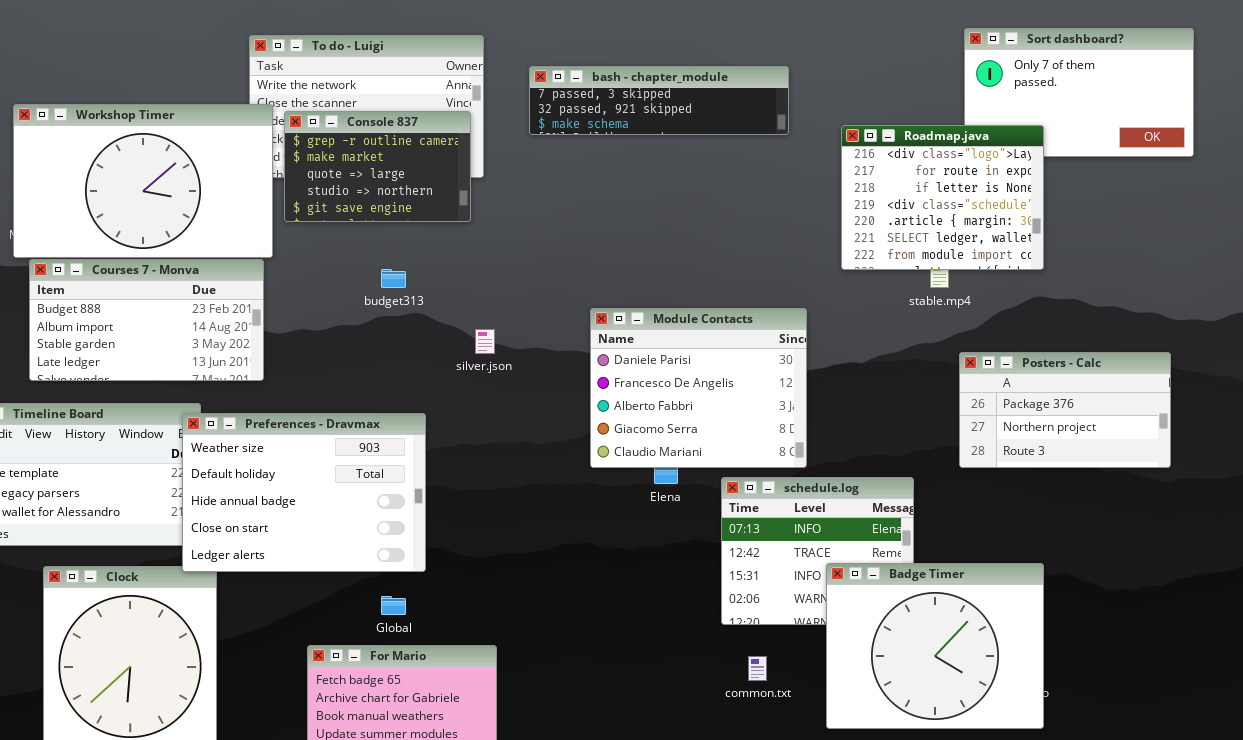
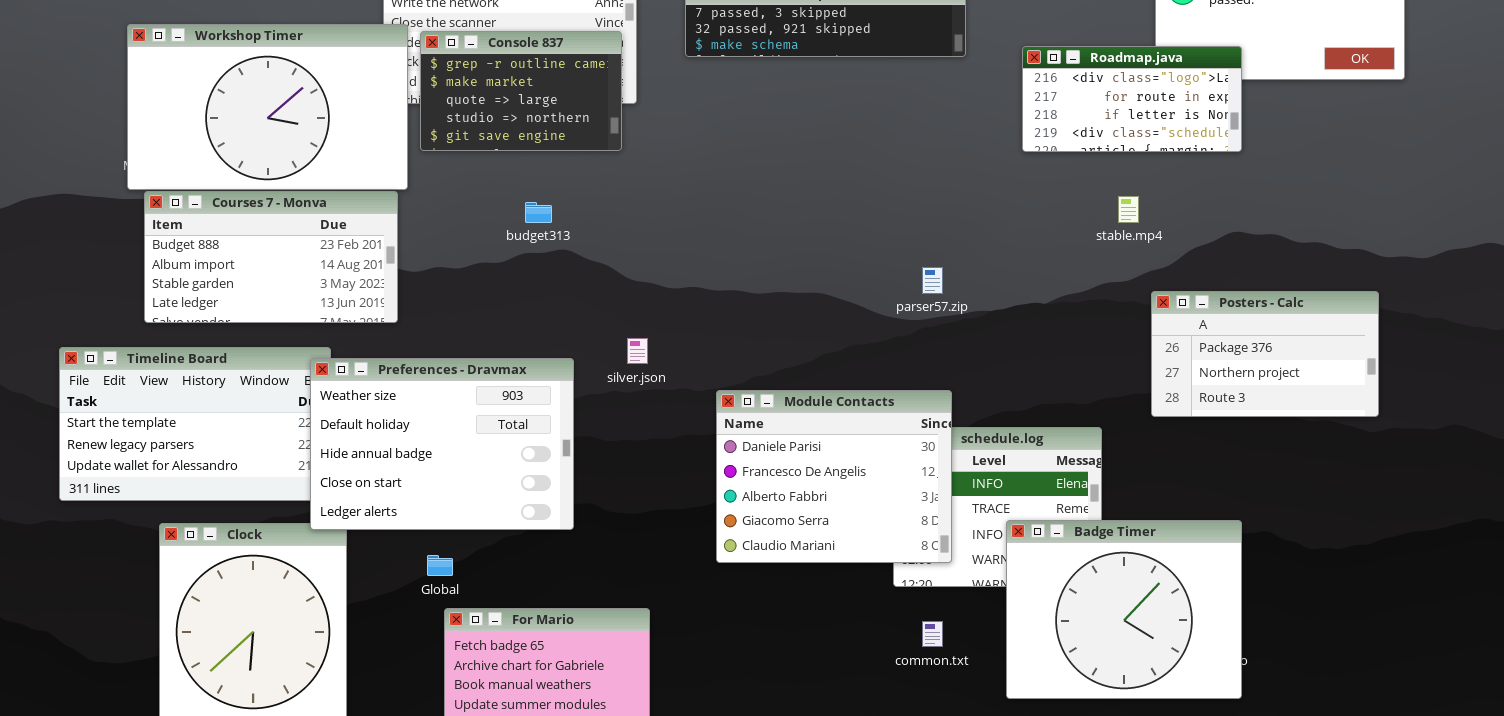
Roadmap.java: [841,125,1044,270] -> [1022,46,1242,152], resized
Module Contacts: [590,308,807,468] -> [716,390,952,563], moved
silver.json: [475,329,495,354] -> [627,338,648,364], moved
Global: [381,596,406,615] -> [427,555,453,576], moved

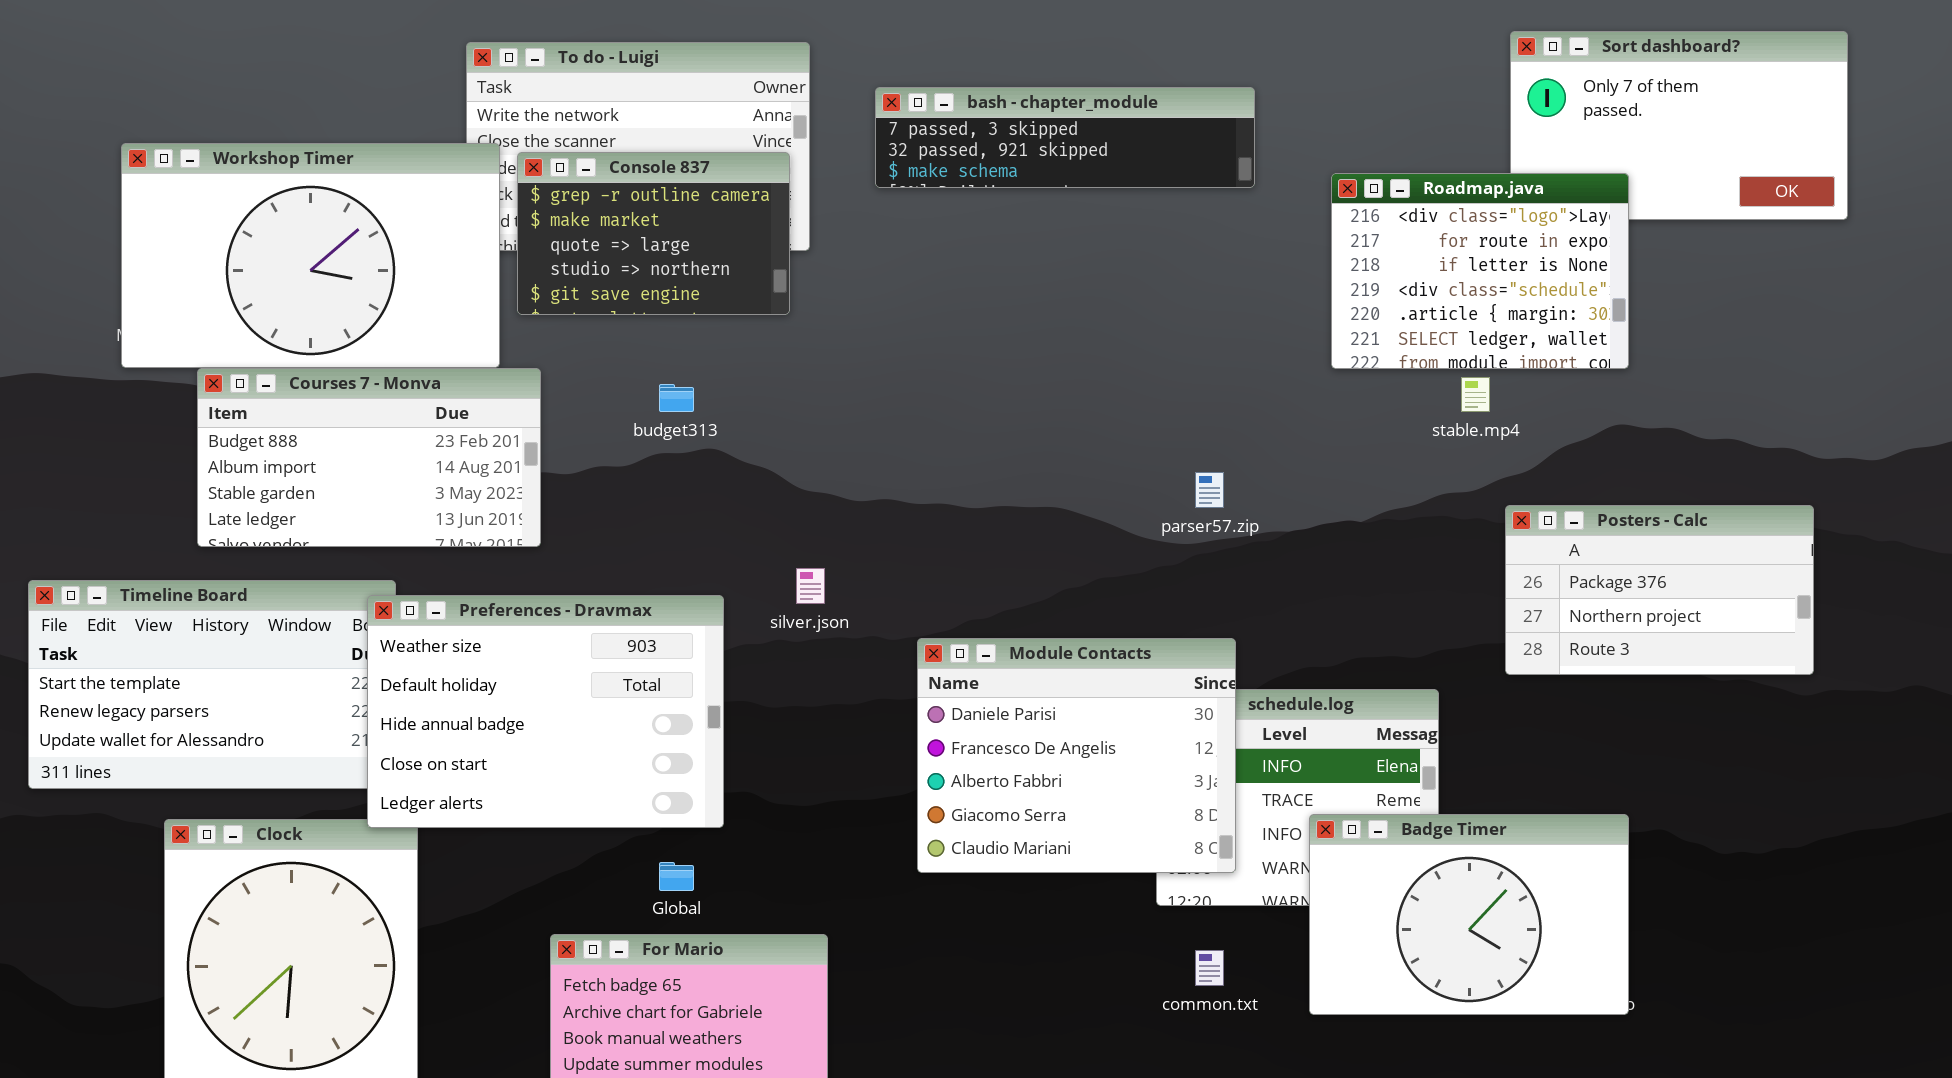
Roadmap.java: [1022,46,1242,152] -> [1331,173,1629,369], resized
Courses 7 - Monva: [144,191,398,323] -> [197,368,541,547], moved
Badge Timer: [1006,520,1242,699] -> [1309,814,1629,1015], resized
Global: [427,555,453,576] -> [659,862,694,891], moved

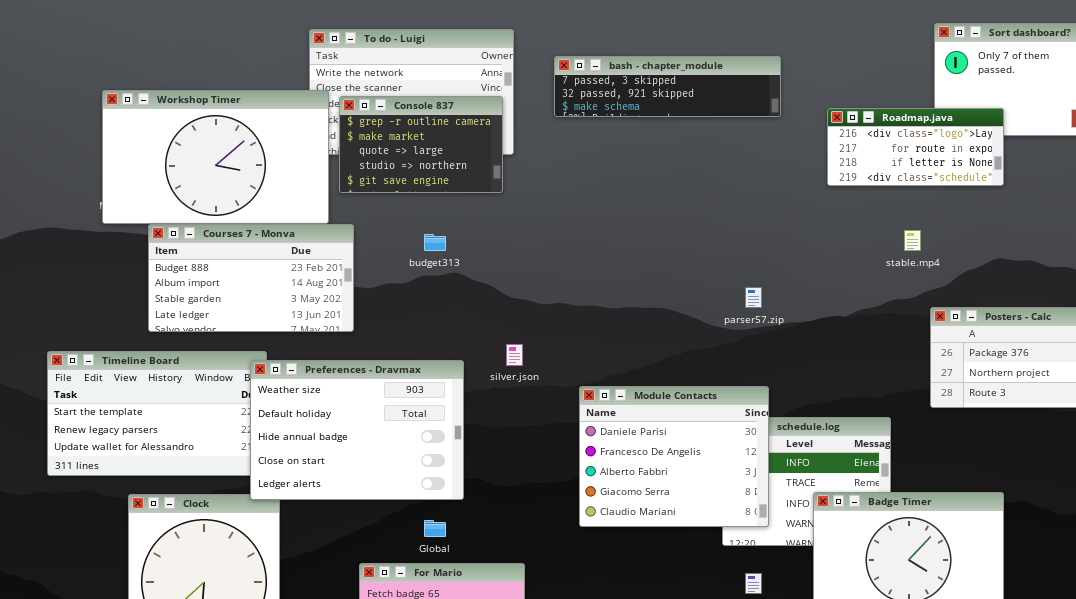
Roadmap.java: [1331,173,1629,369] -> [827,108,1004,186], resized

